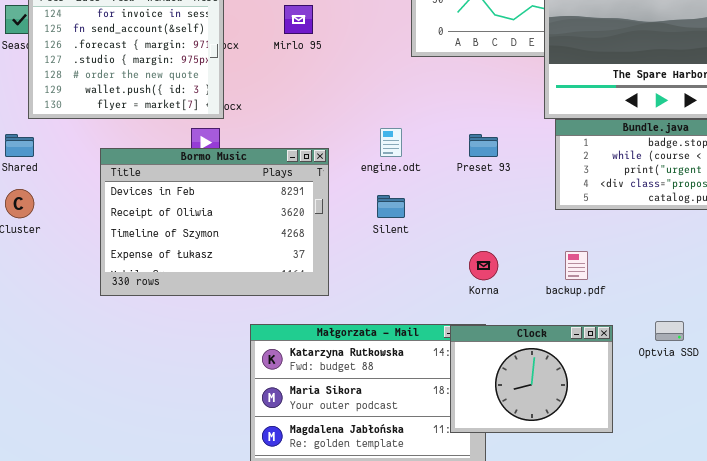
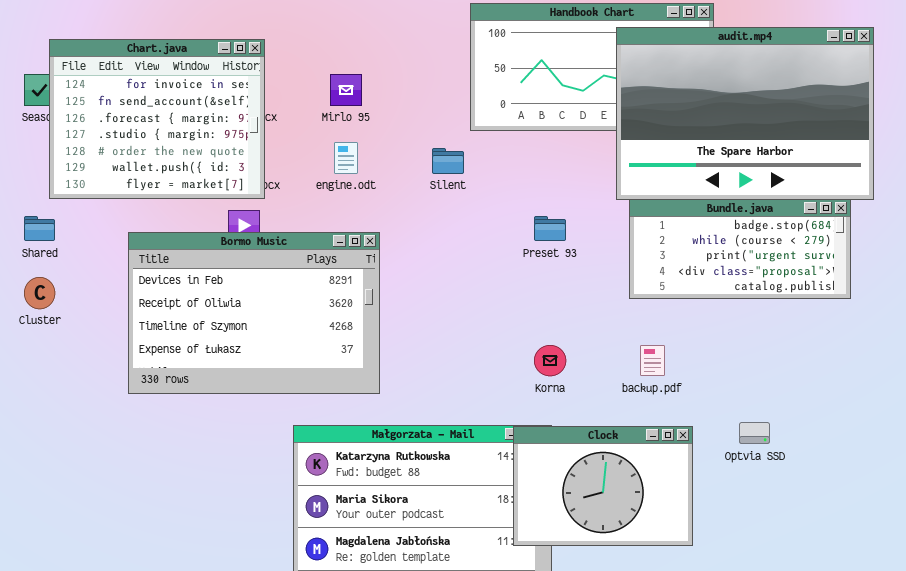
engine.odt: [380,128,402,157] -> [334,142,358,174], moved
Silent: [377,195,405,218] -> [432,148,464,174], moved

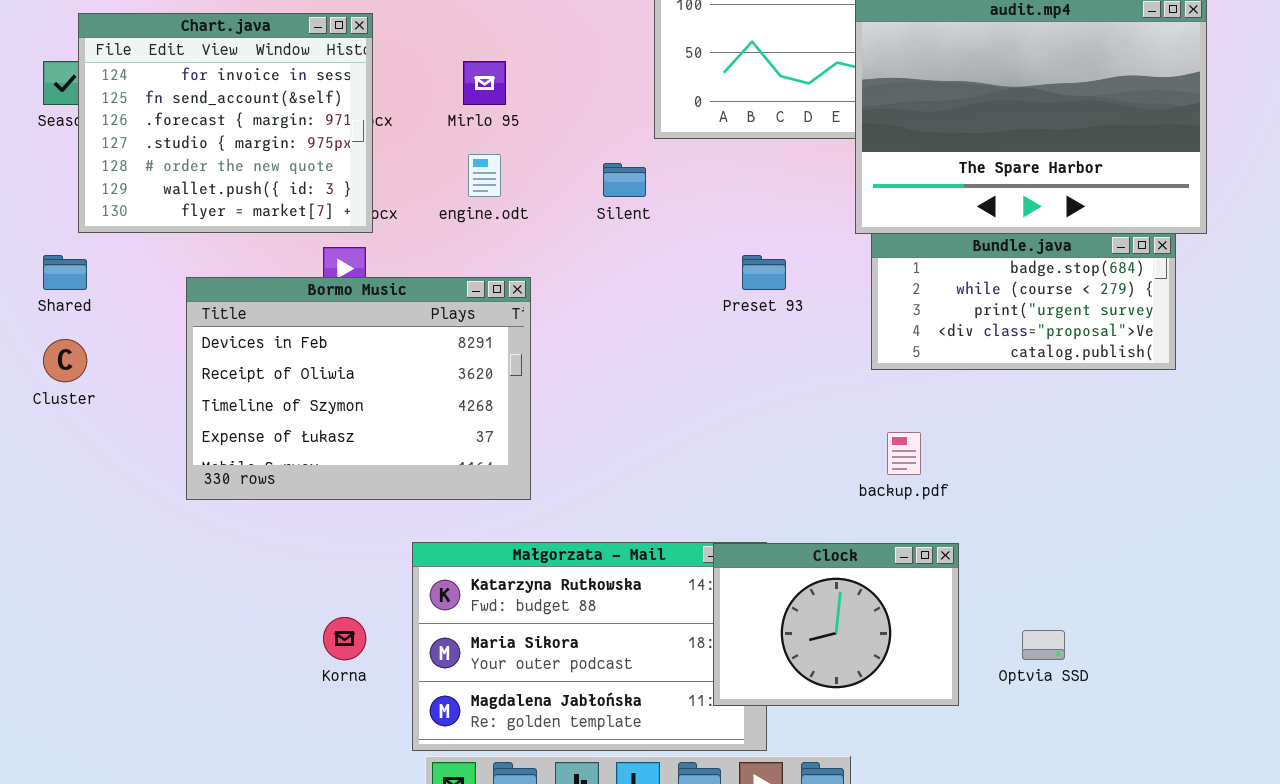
Korna: [534,345,566,376] -> [323,617,366,660], moved
Optvia SSD: [739,422,770,444] -> [1022,630,1065,660], moved

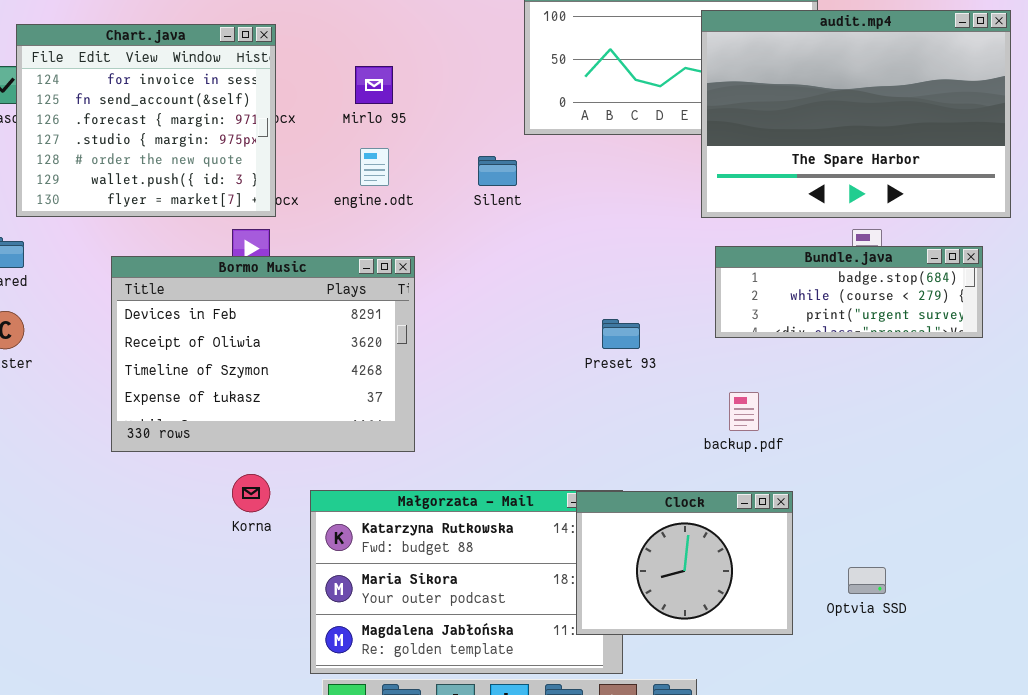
Bundle.java: [871,233,1176,370] -> [715,246,983,338], resized
Preset 93: [742,255,786,290] -> [602,319,640,349], moved
Korna: [323,617,366,660] -> [232,474,270,512], moved

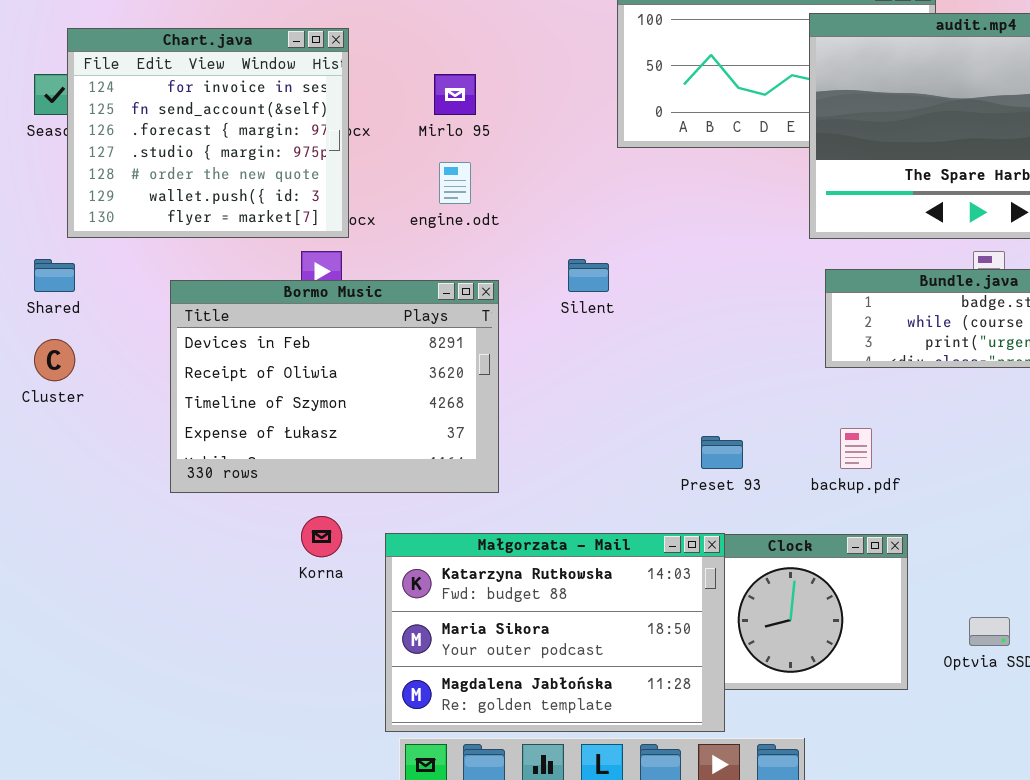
Silent: [478,156,517,186] -> [568,259,609,292], moved
Preset 93: [602,319,640,349] -> [701,436,743,469], moved
Małgorzata - Mail: [310,490,623,674] -> [385,533,725,732], raised

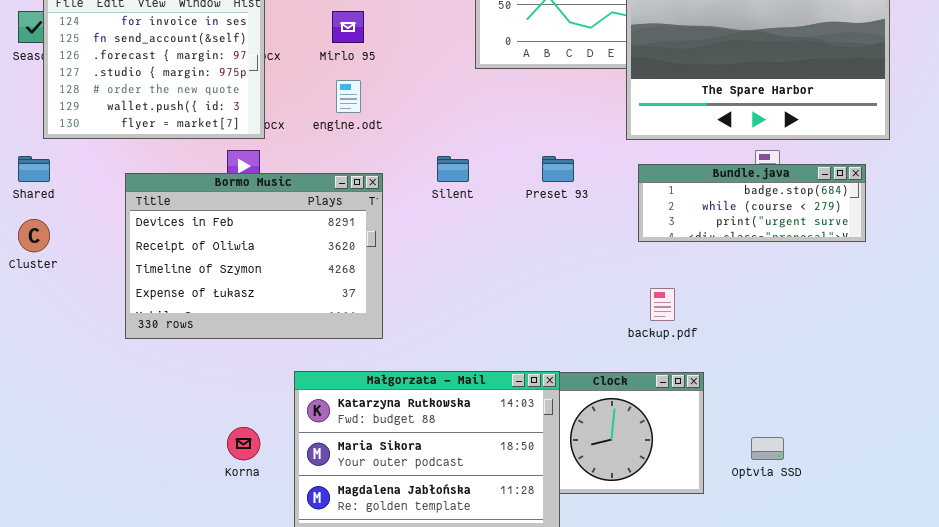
Preset 93: [701,436,743,469] -> [542,156,574,182], moved
Korna: [301,516,342,557] -> [227,427,260,460], moved

